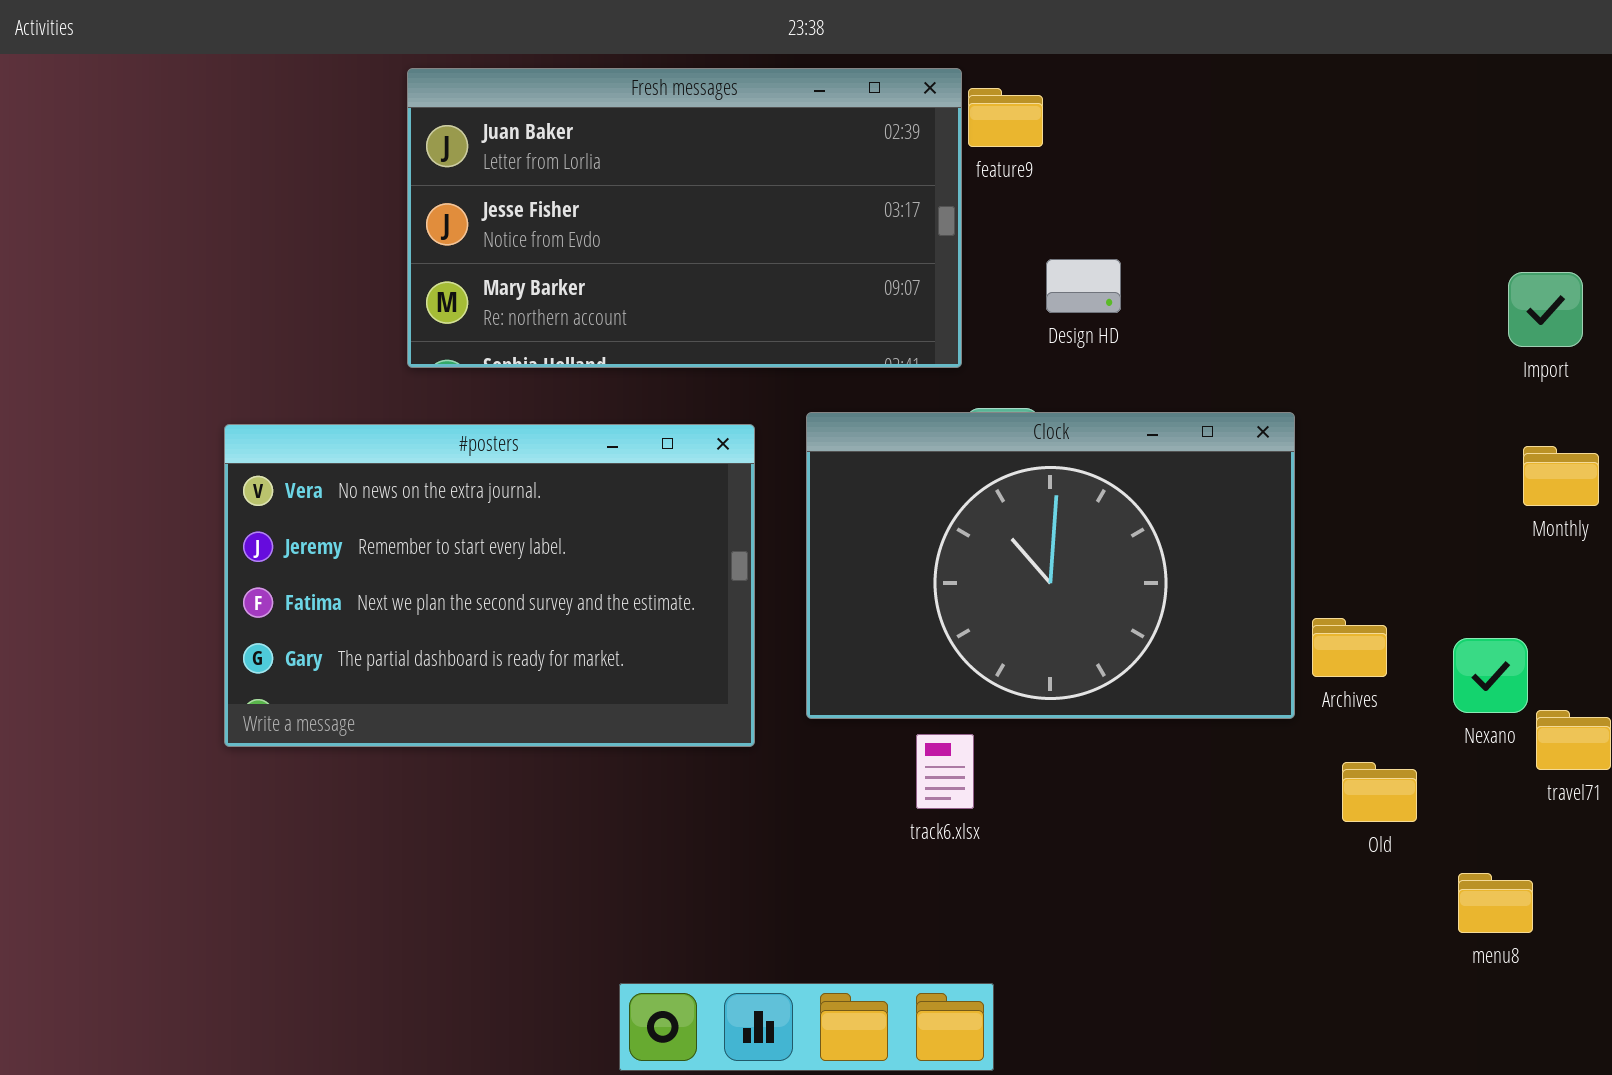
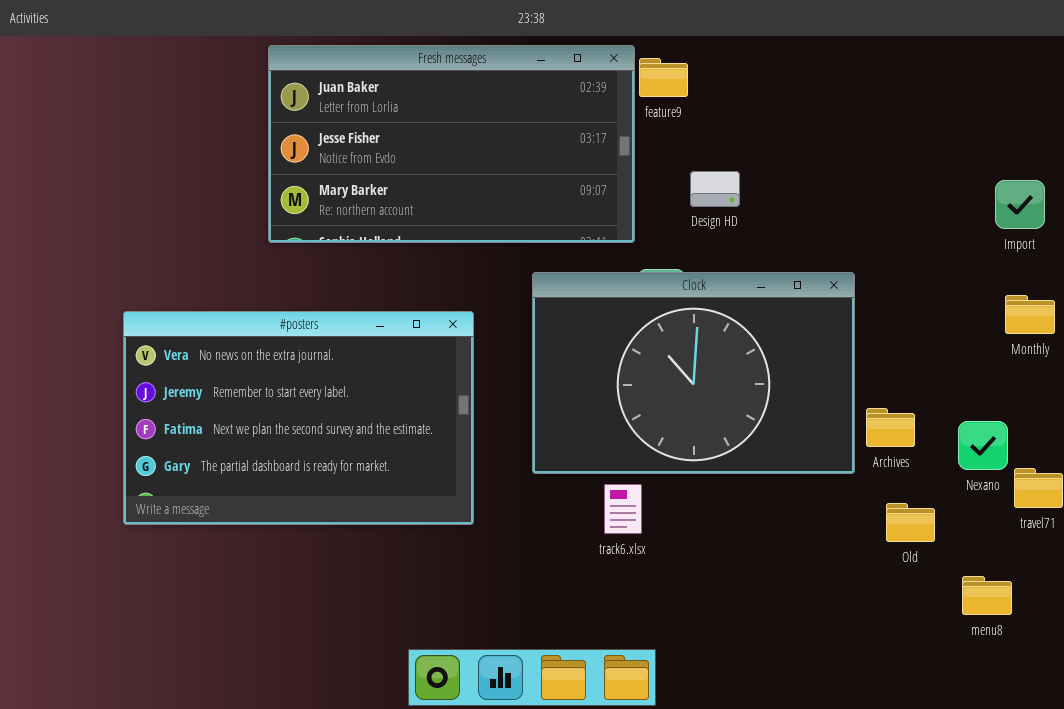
#posters: [224,424,755,747] -> [123,311,474,525], moved

